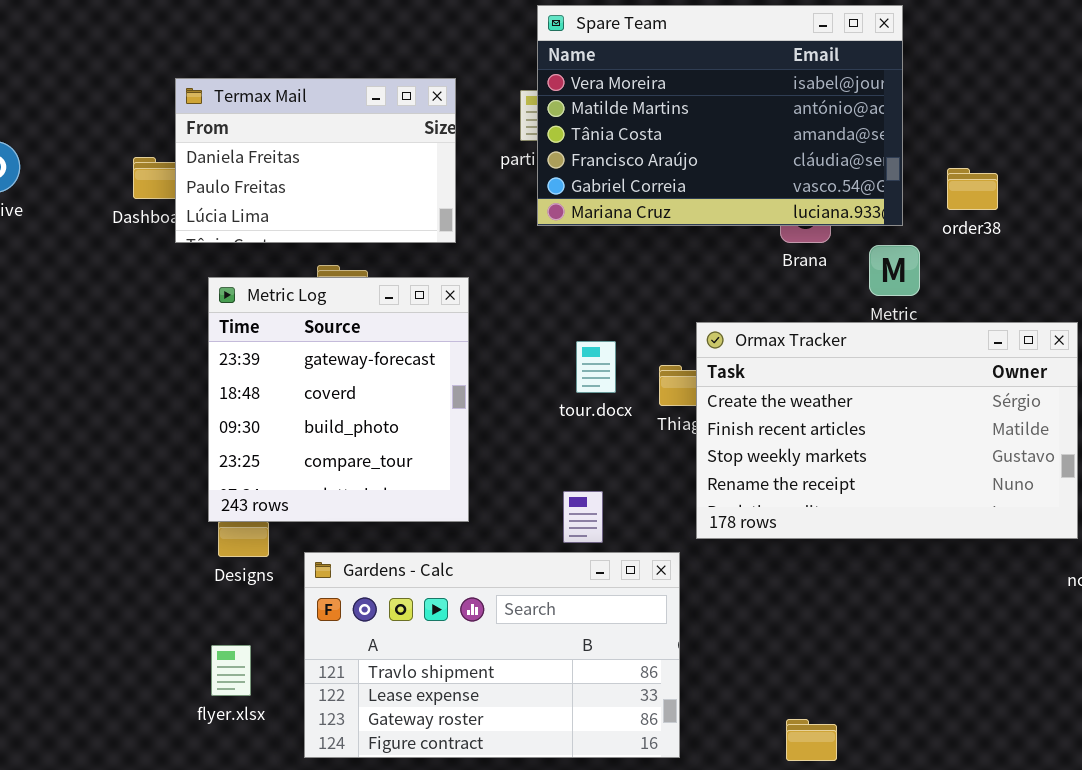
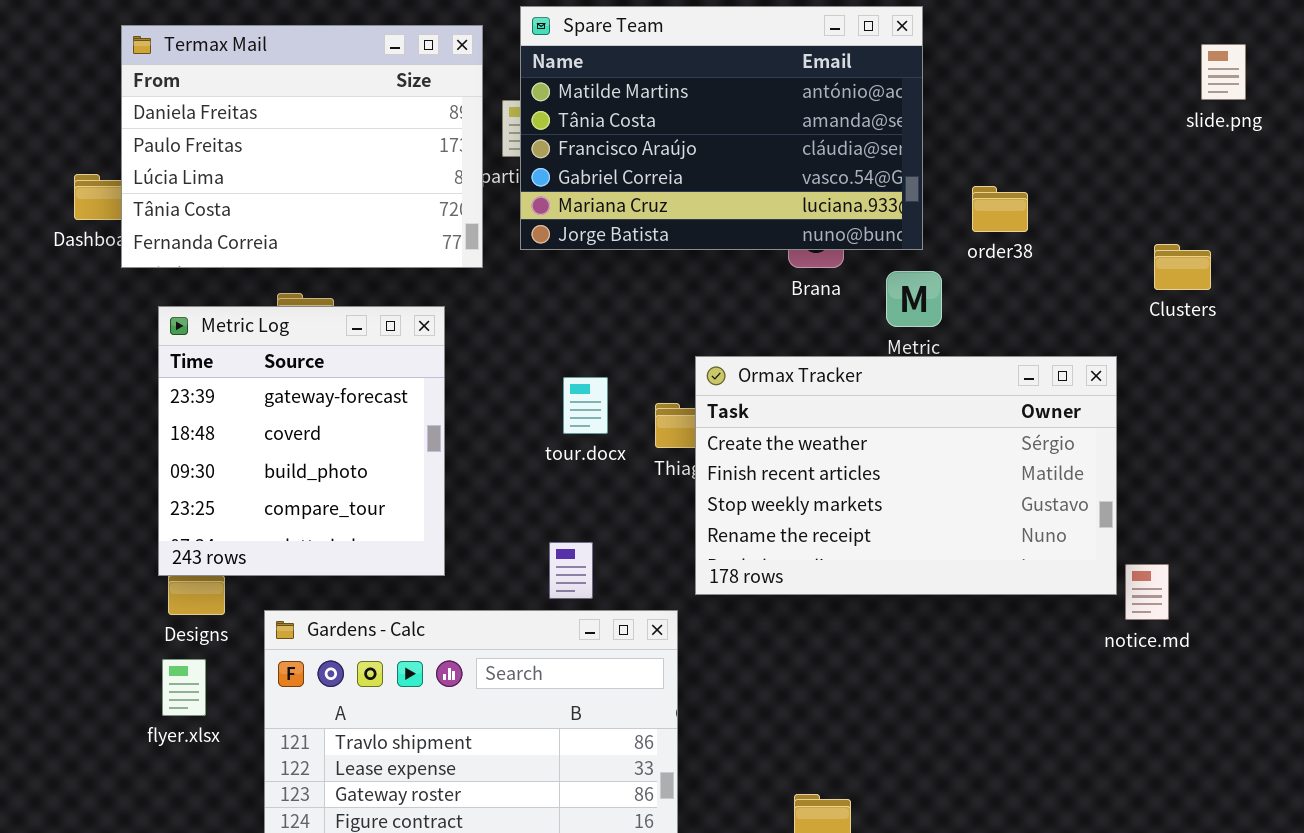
Spare Team: [537,5,903,226] -> [520,6,923,250], scrolled down 1 row
Termax Mail: [175,78,456,243] -> [121,25,483,268], resized
flyer.xlsx: [211,645,251,696] -> [162,659,206,716], moved

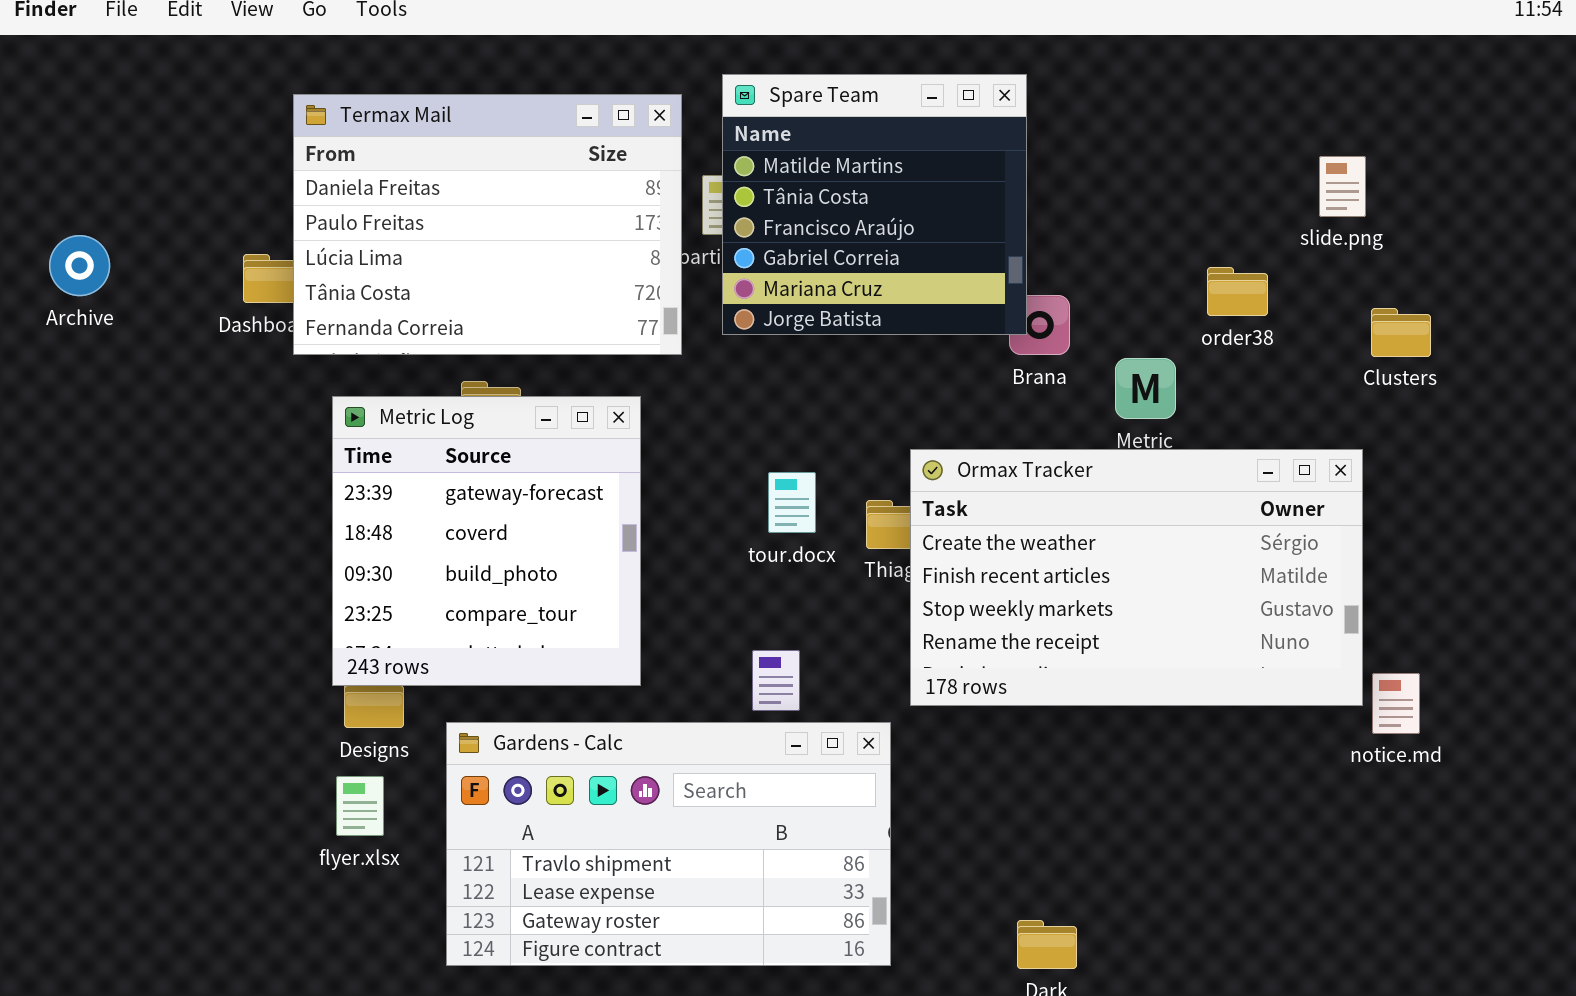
Spare Team: [520,6,923,250] -> [722,74,1027,335], resized
slide.png: [1201,44,1246,100] -> [1319,156,1366,217], moved
Clusters: [1154,244,1211,290] -> [1371,308,1431,357], moved

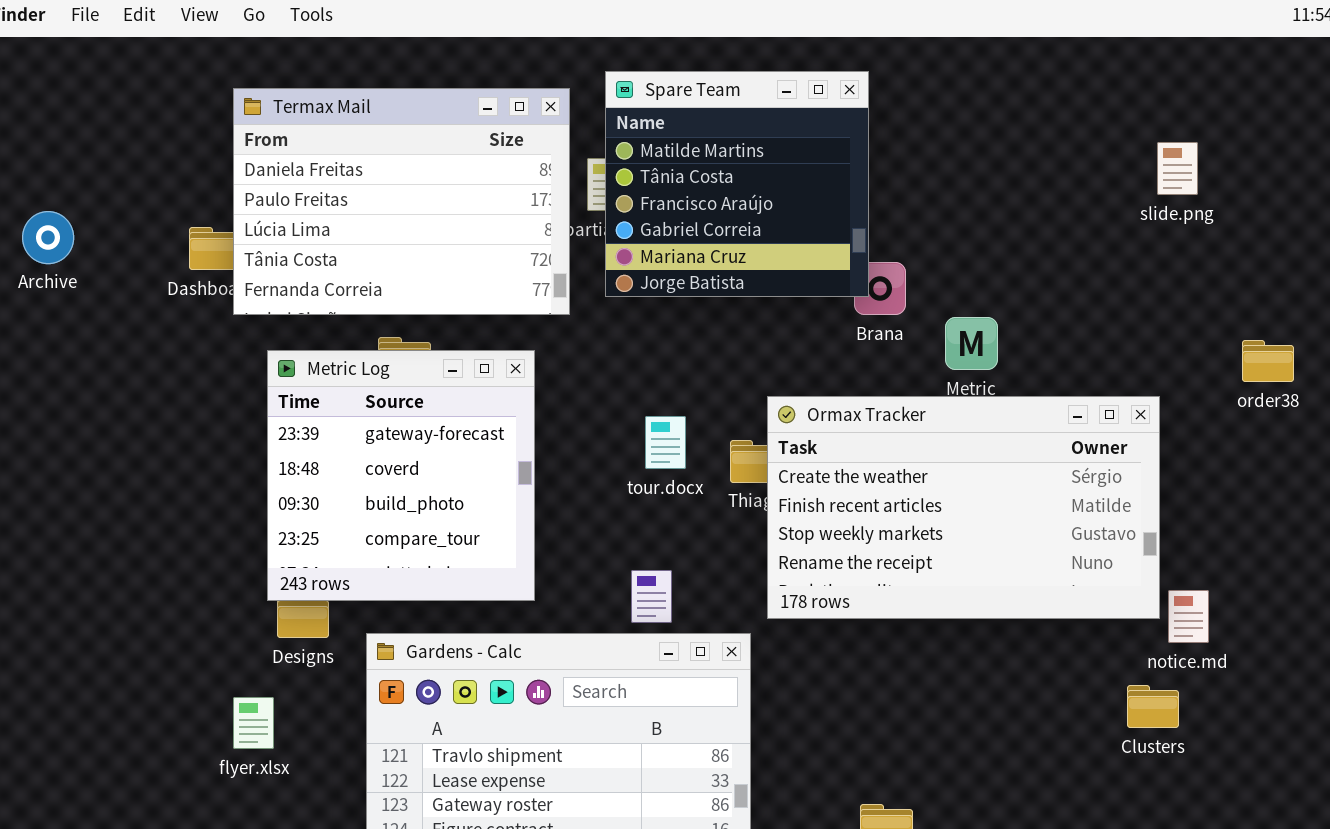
slide.png: [1319,156,1366,217] -> [1157,142,1198,195], moved
order38: [1207,267,1268,316] -> [1242,340,1294,382], moved
Clusters: [1371,308,1431,357] -> [1127,685,1179,728], moved
flyer.xlsx: [336,776,384,836] -> [233,697,274,749], moved

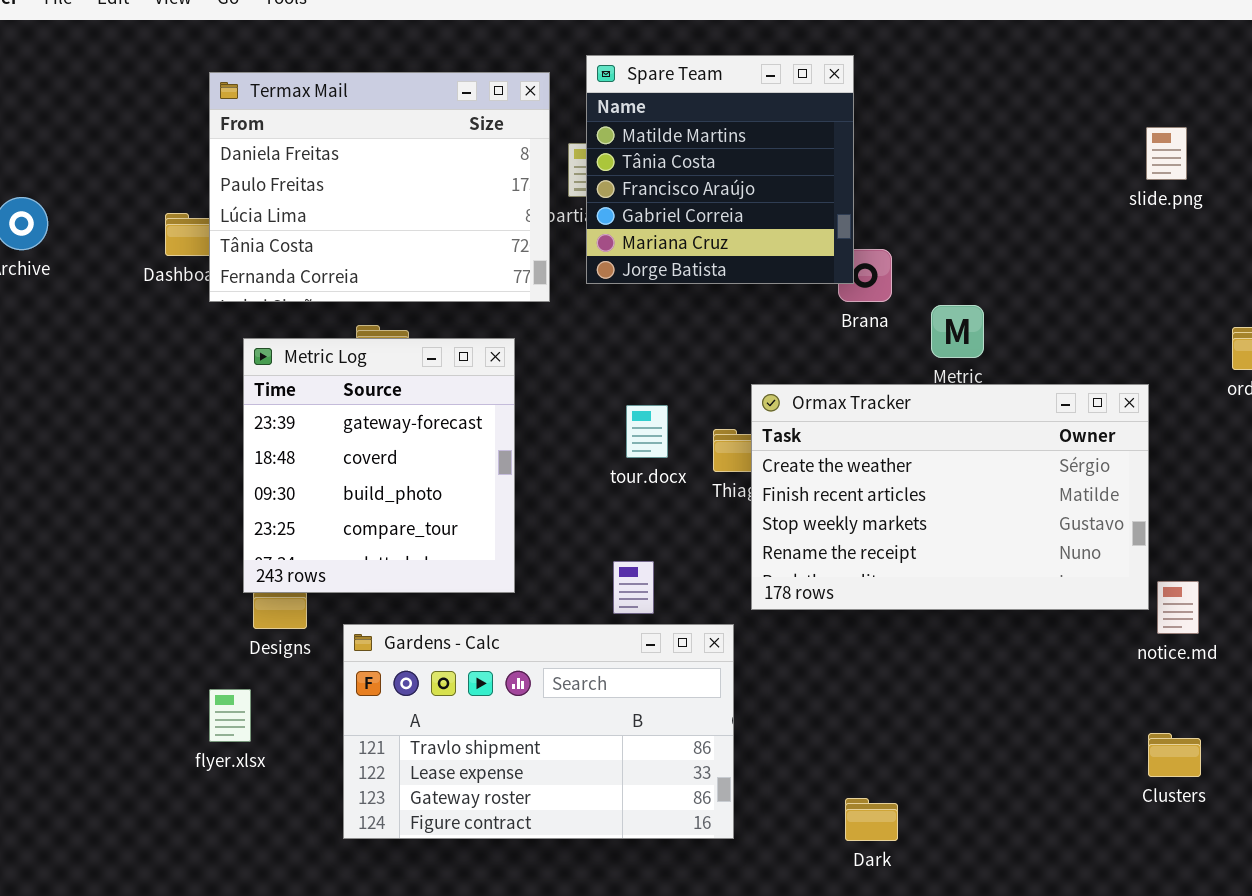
Clusters: [1127,685,1179,728] -> [1148,733,1201,777], moved

